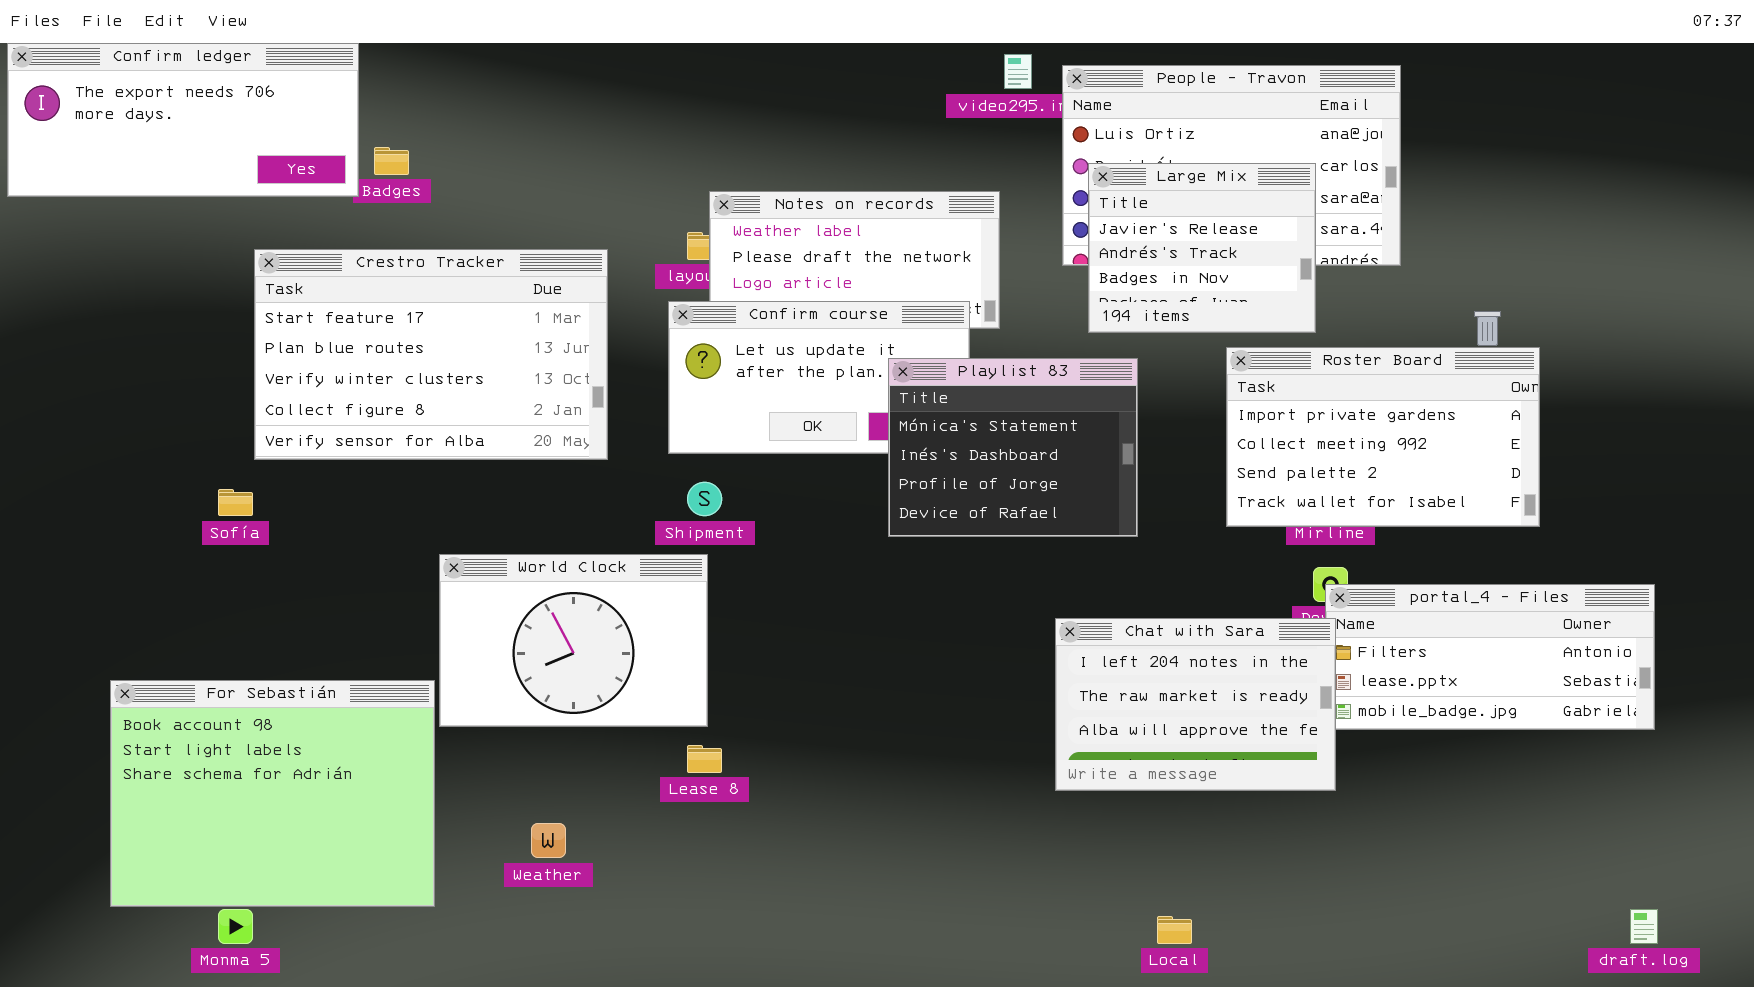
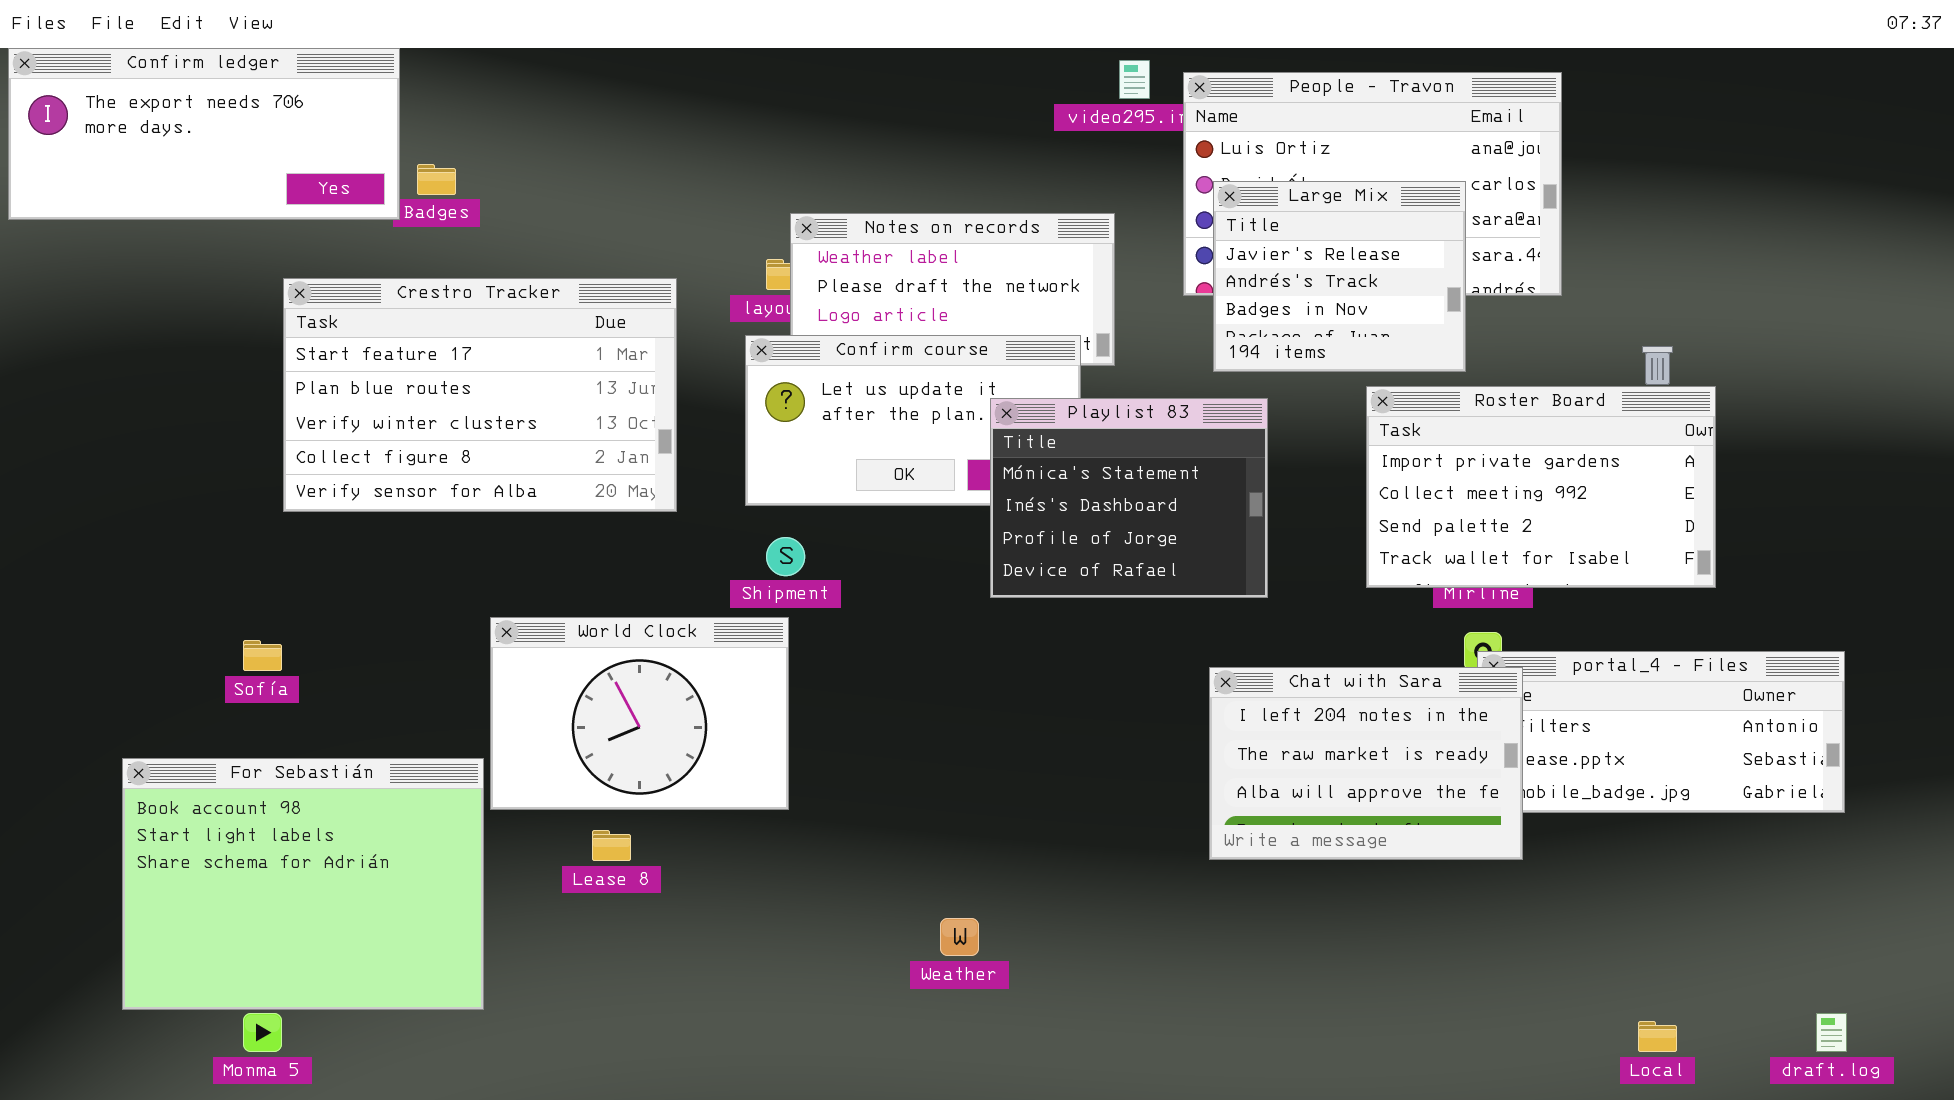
Sofía: [218,489,253,516] -> [243,640,282,671], moved
Chat with Sara: [1055,618,1336,791] -> [1209,667,1523,860], moved
Lease 8: [687,745,722,773] -> [592,830,631,861], moved
Weather: [531,823,566,858] -> [940,918,979,956], moved
Local: [1157,916,1192,944] -> [1638,1021,1677,1052], moved

